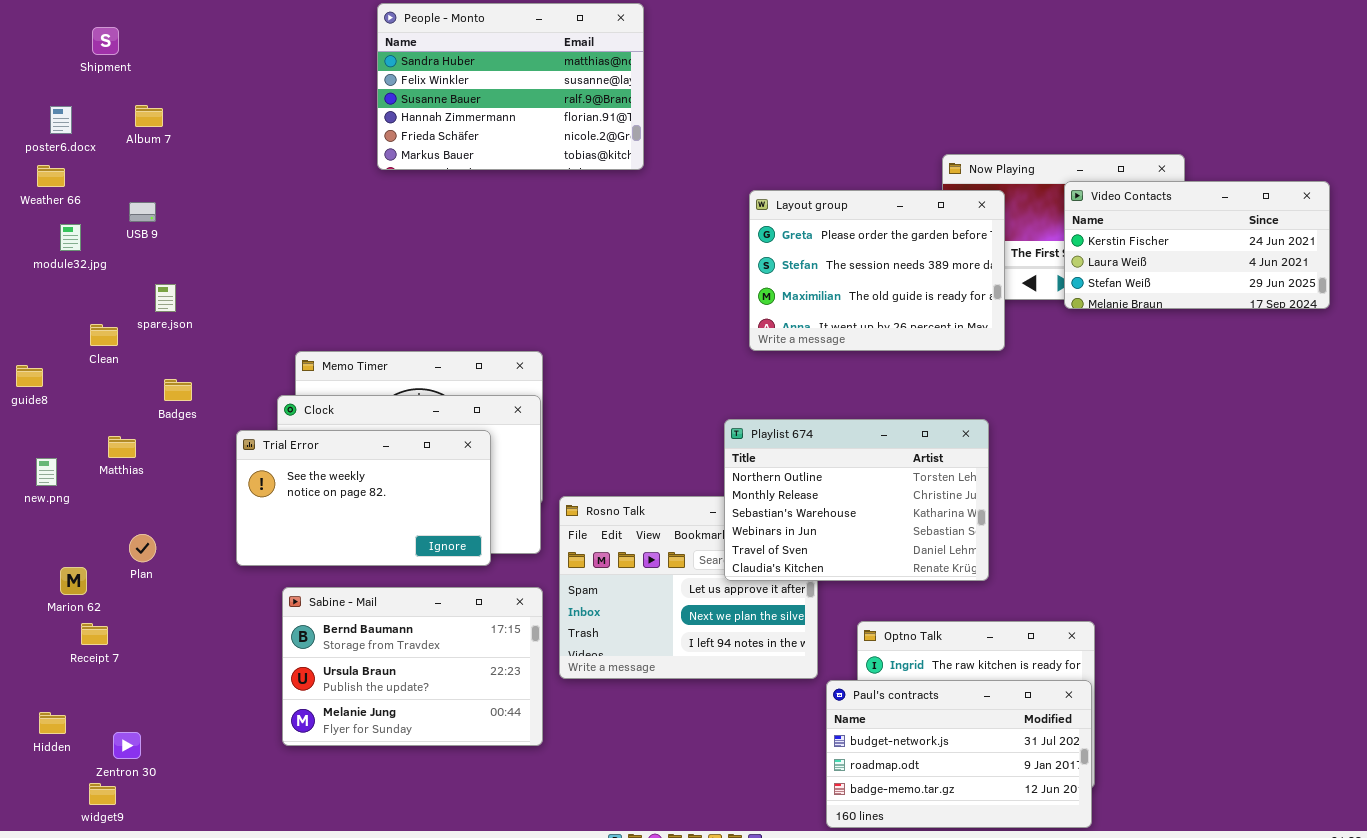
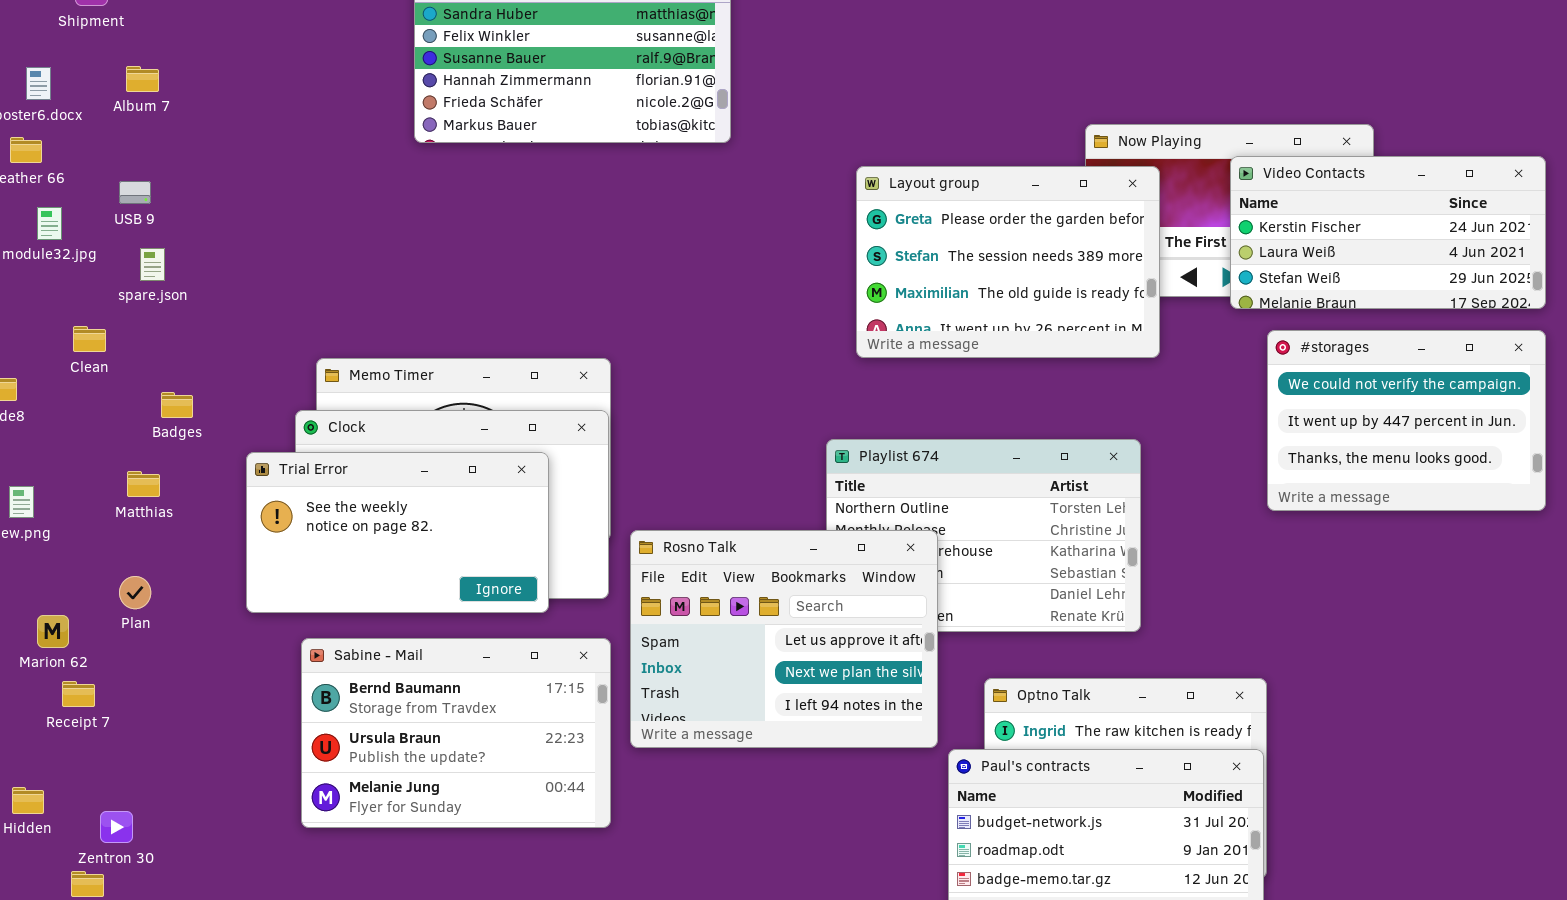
spare.json: [155,284,176,312] -> [140,248,165,281], moved
#storages: none -> [1267,330,1546,511], opened
Matthias: [108,436,136,458] -> [127,471,160,497], moved
Rosno Talk: [559,496,818,679] -> [630,530,938,748], raised

